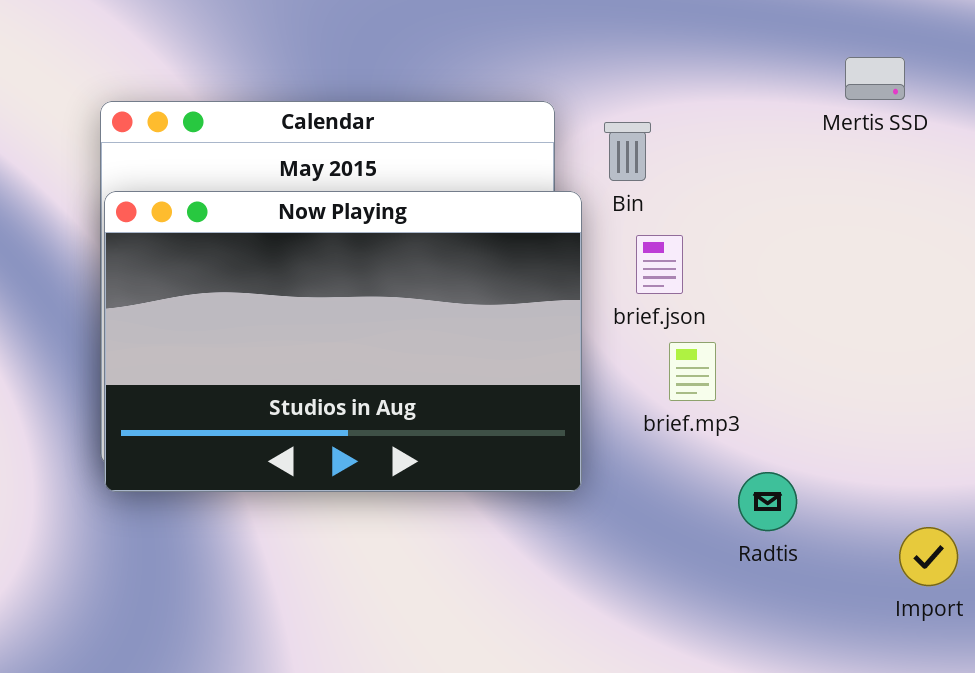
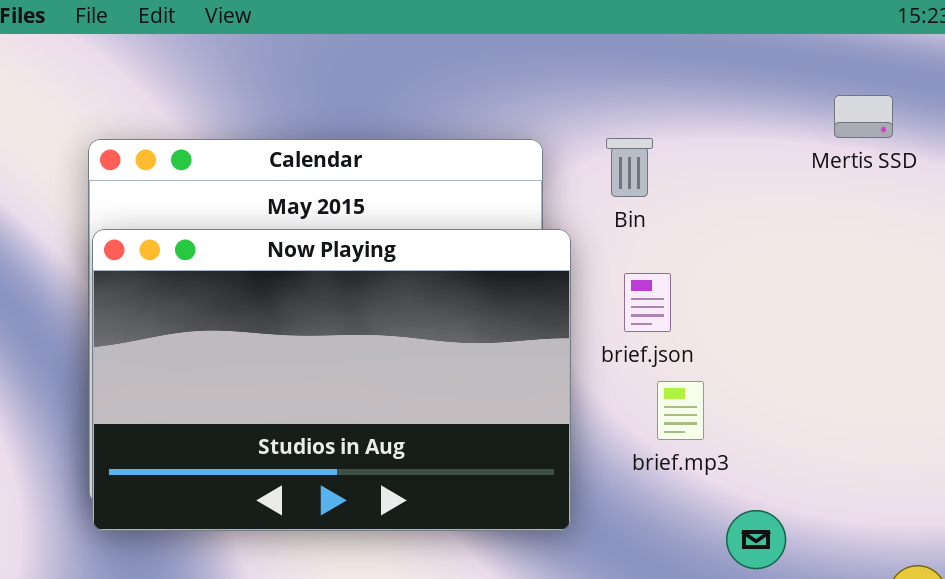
Bin: [604,122,651,181] -> [606,138,653,197], moved

